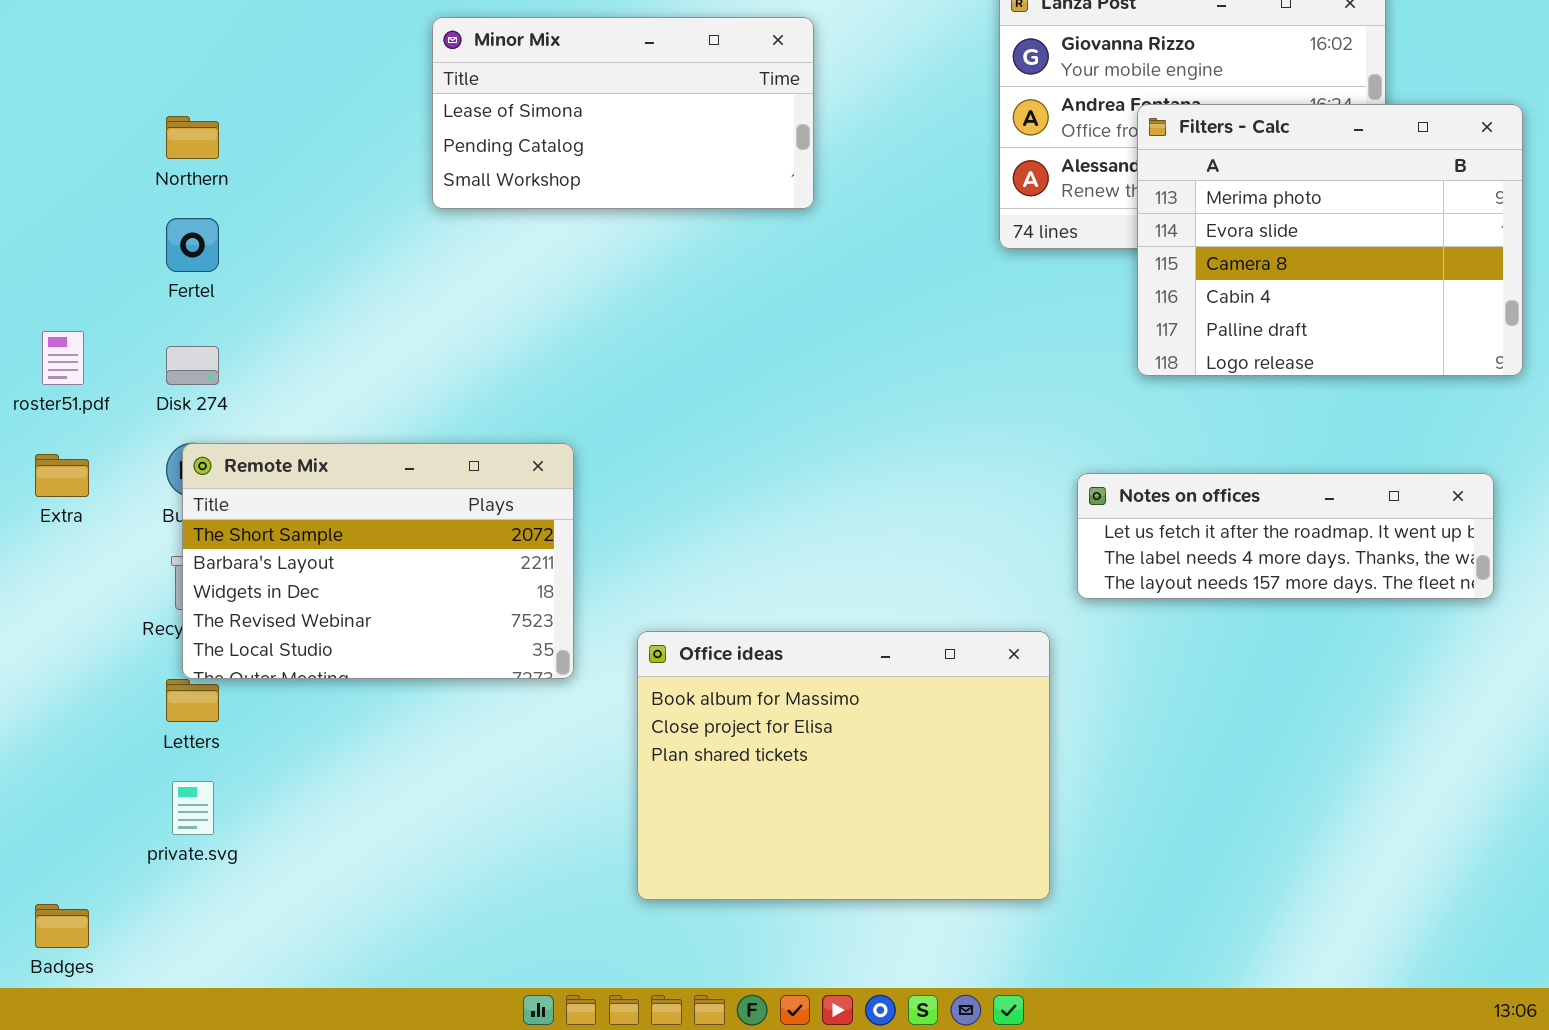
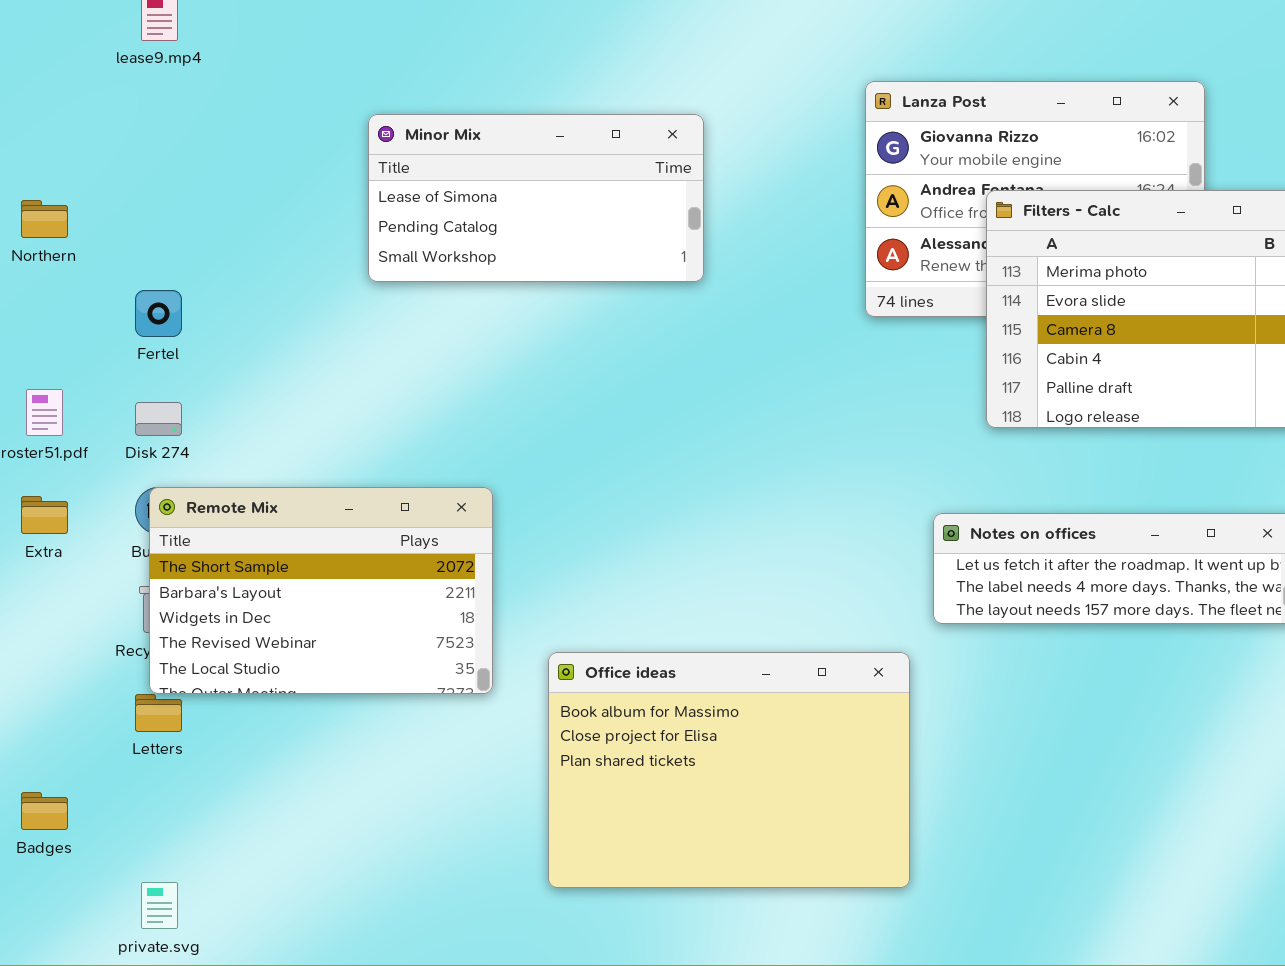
Northern: [166,116,219,159] -> [21,200,68,238], moved
private.svg: [172,781,214,835] -> [141,882,178,929], moved
Badges: [35,904,89,948] -> [21,792,68,830], moved

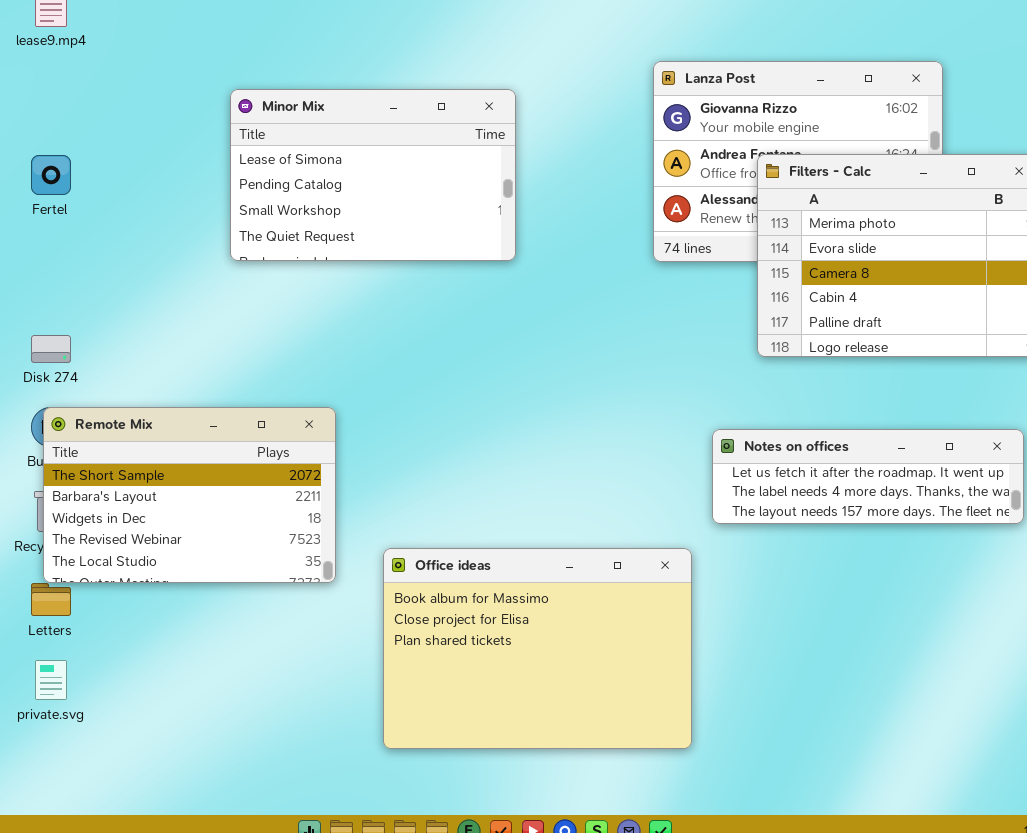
Minor Mix: [368,114,704,282] -> [230,89,516,261], resized
Fertel: [135,290,182,337] -> [31,155,71,195], moved
private.svg: [141,882,178,929] -> [35,660,67,700], moved

